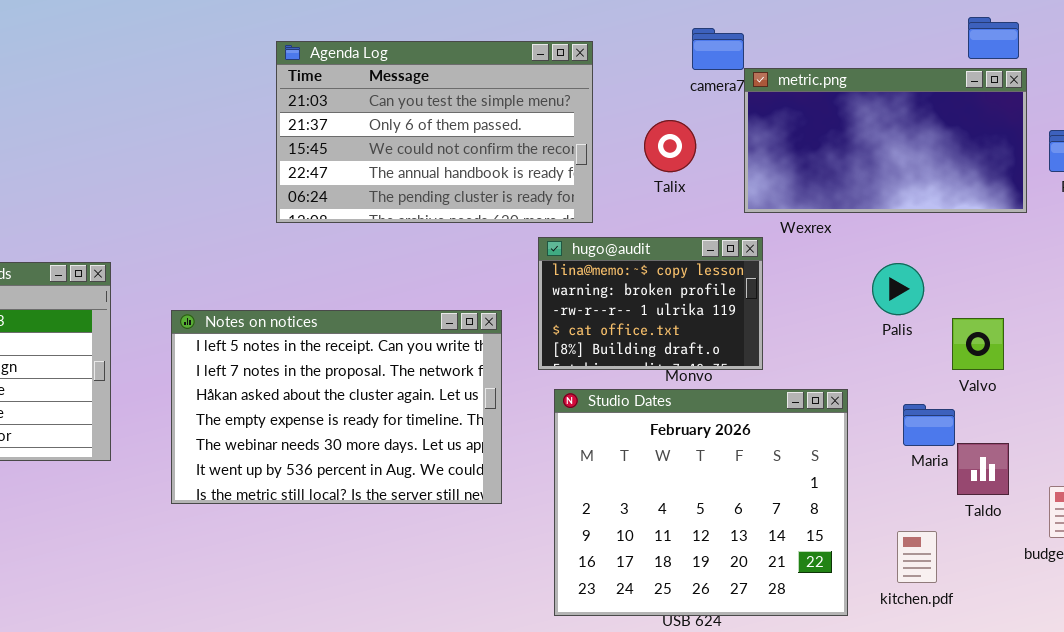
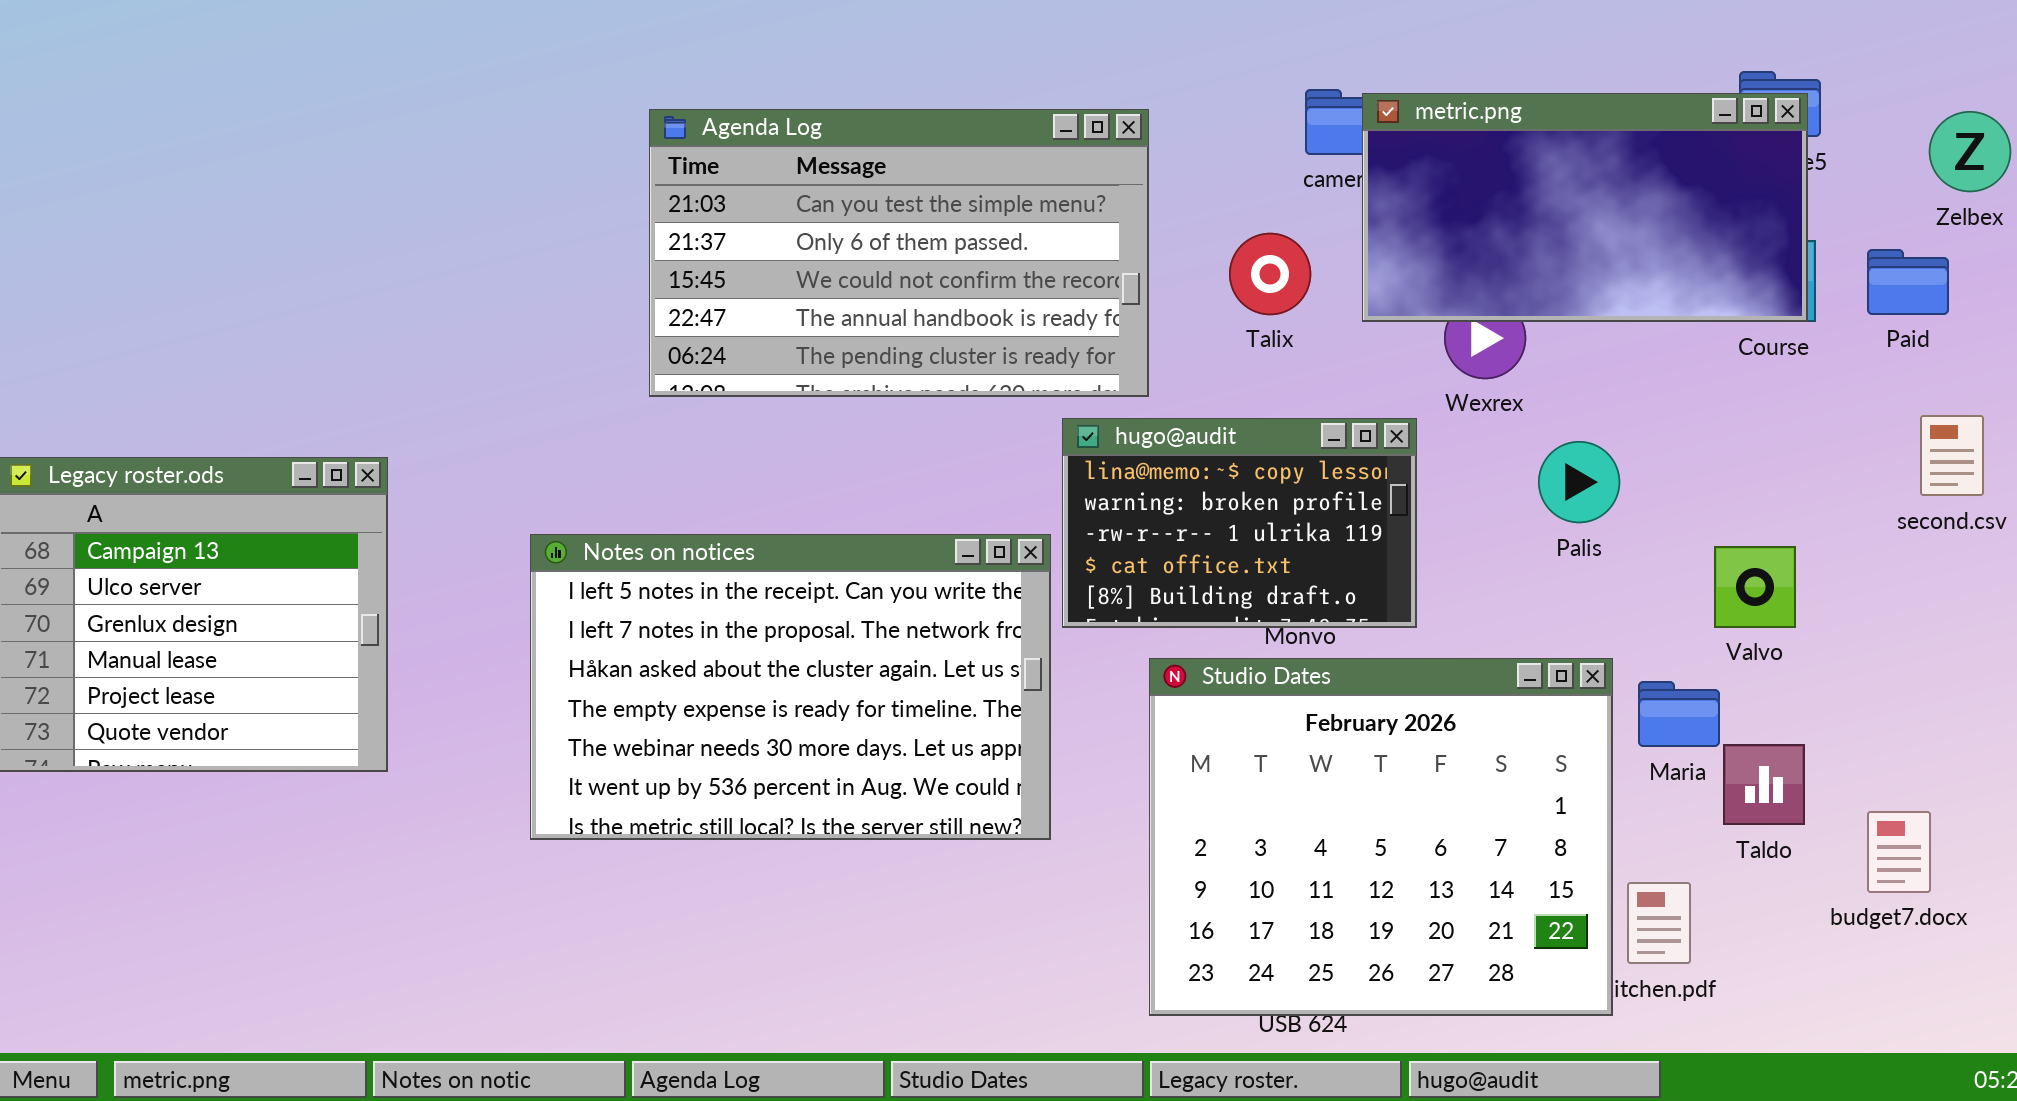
metric.png: [744,68,1027,213] -> [1362,93,1808,322], moved
Palis: [872,263,924,315] -> [1538,441,1620,523], moved
Notes on notices: [171,310,502,504] -> [530,534,1051,840], moved
Studio Dates: [554,389,848,616] -> [1149,658,1613,1016], moved

